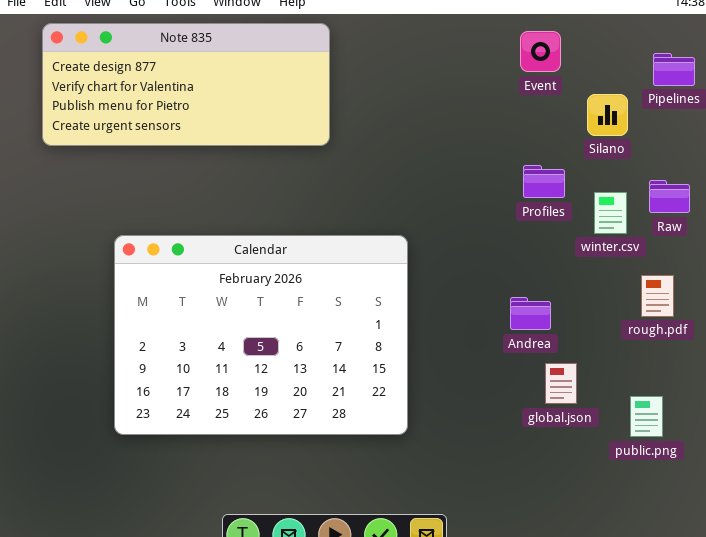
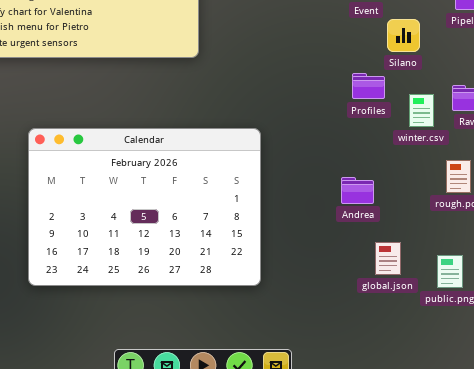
Silano: [587,94,628,136] -> [387,19,420,52], moved
global.json: [545,363,577,404] -> [375,242,401,275], moved

